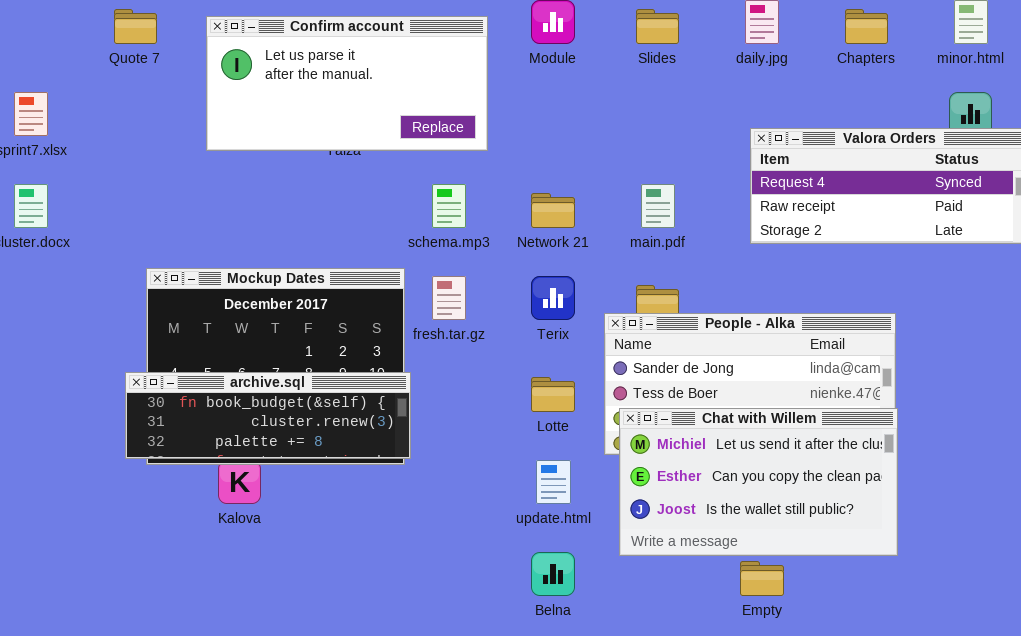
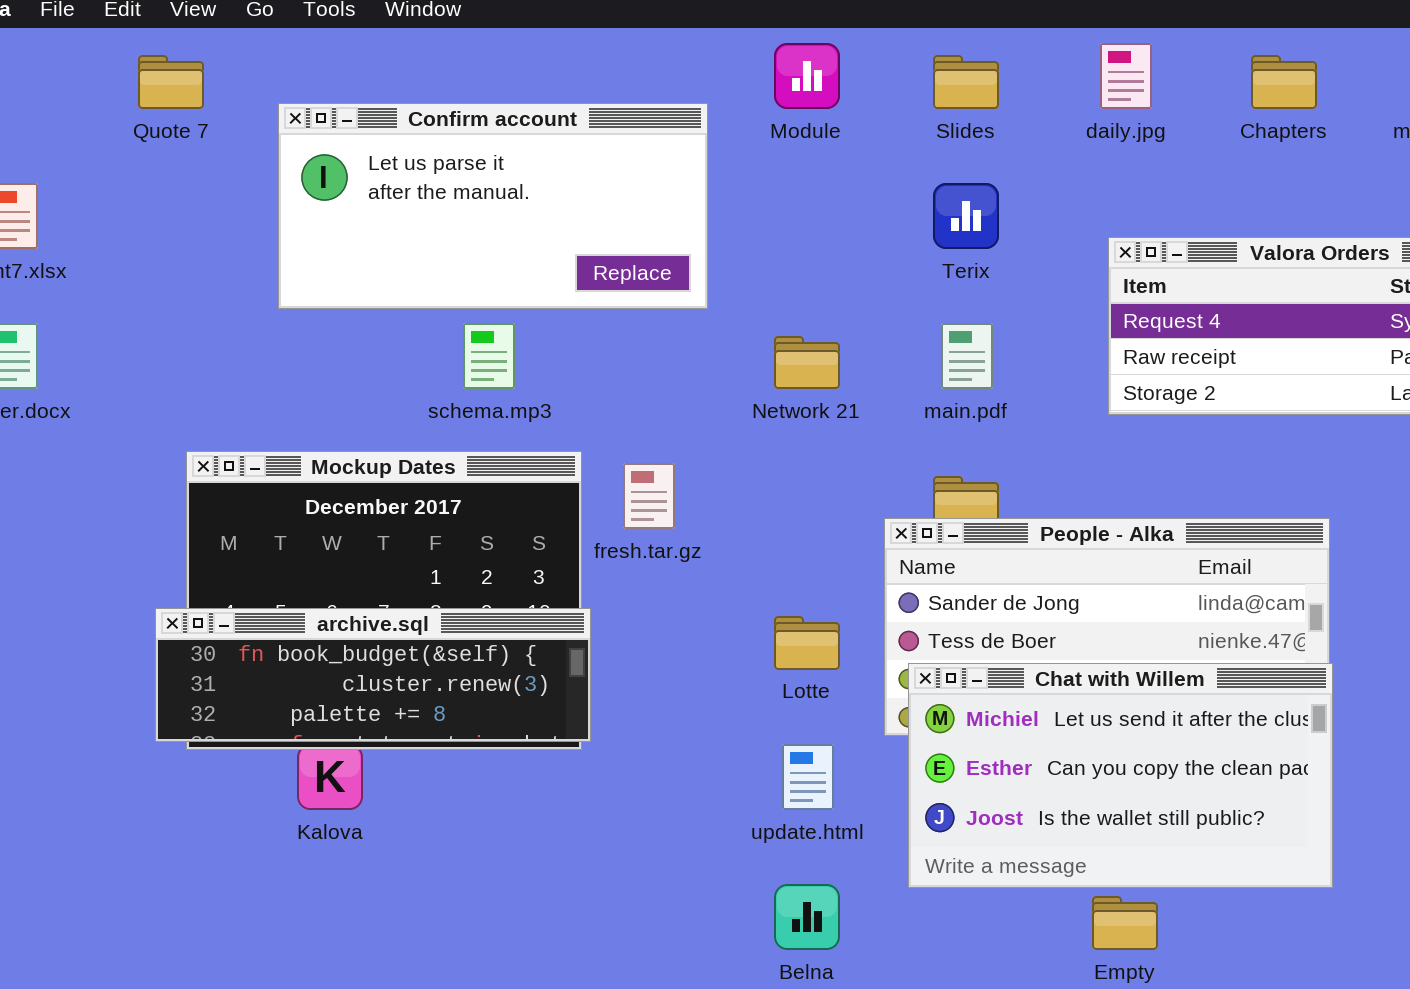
Confirm account: [206,16,488,151] -> [278,103,708,309], moved
schema.mp3: [432,184,466,228] -> [463,323,515,389], moved
Terix: [531,276,575,320] -> [933,183,999,249], moved

